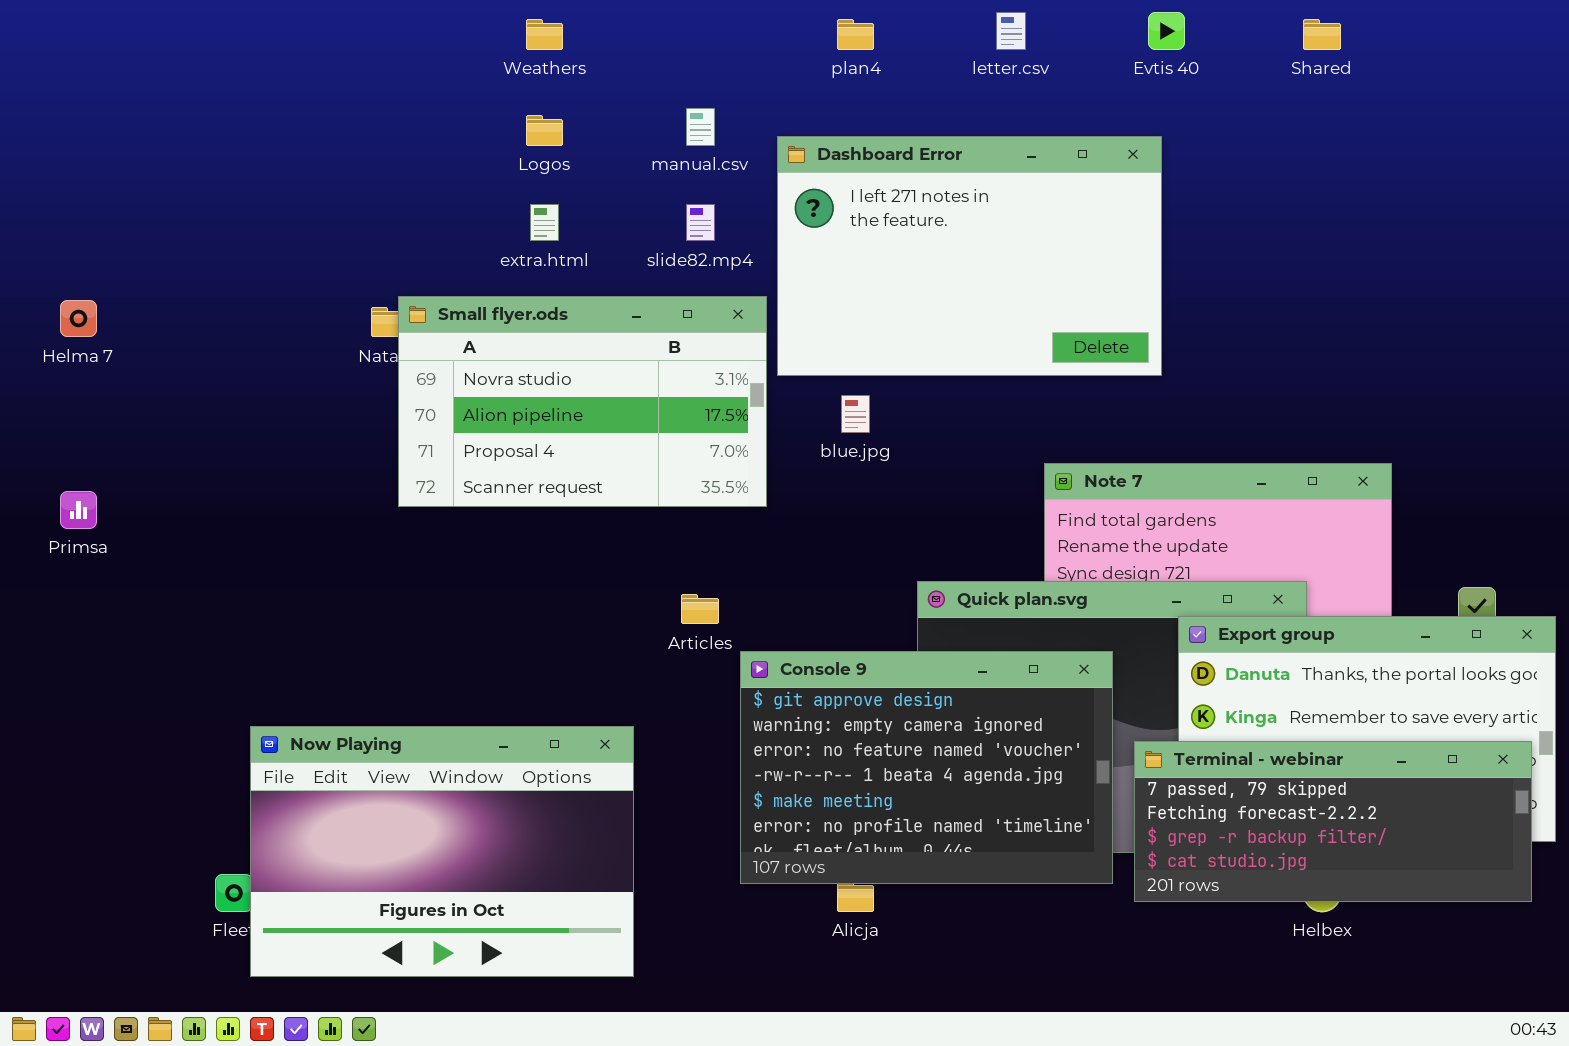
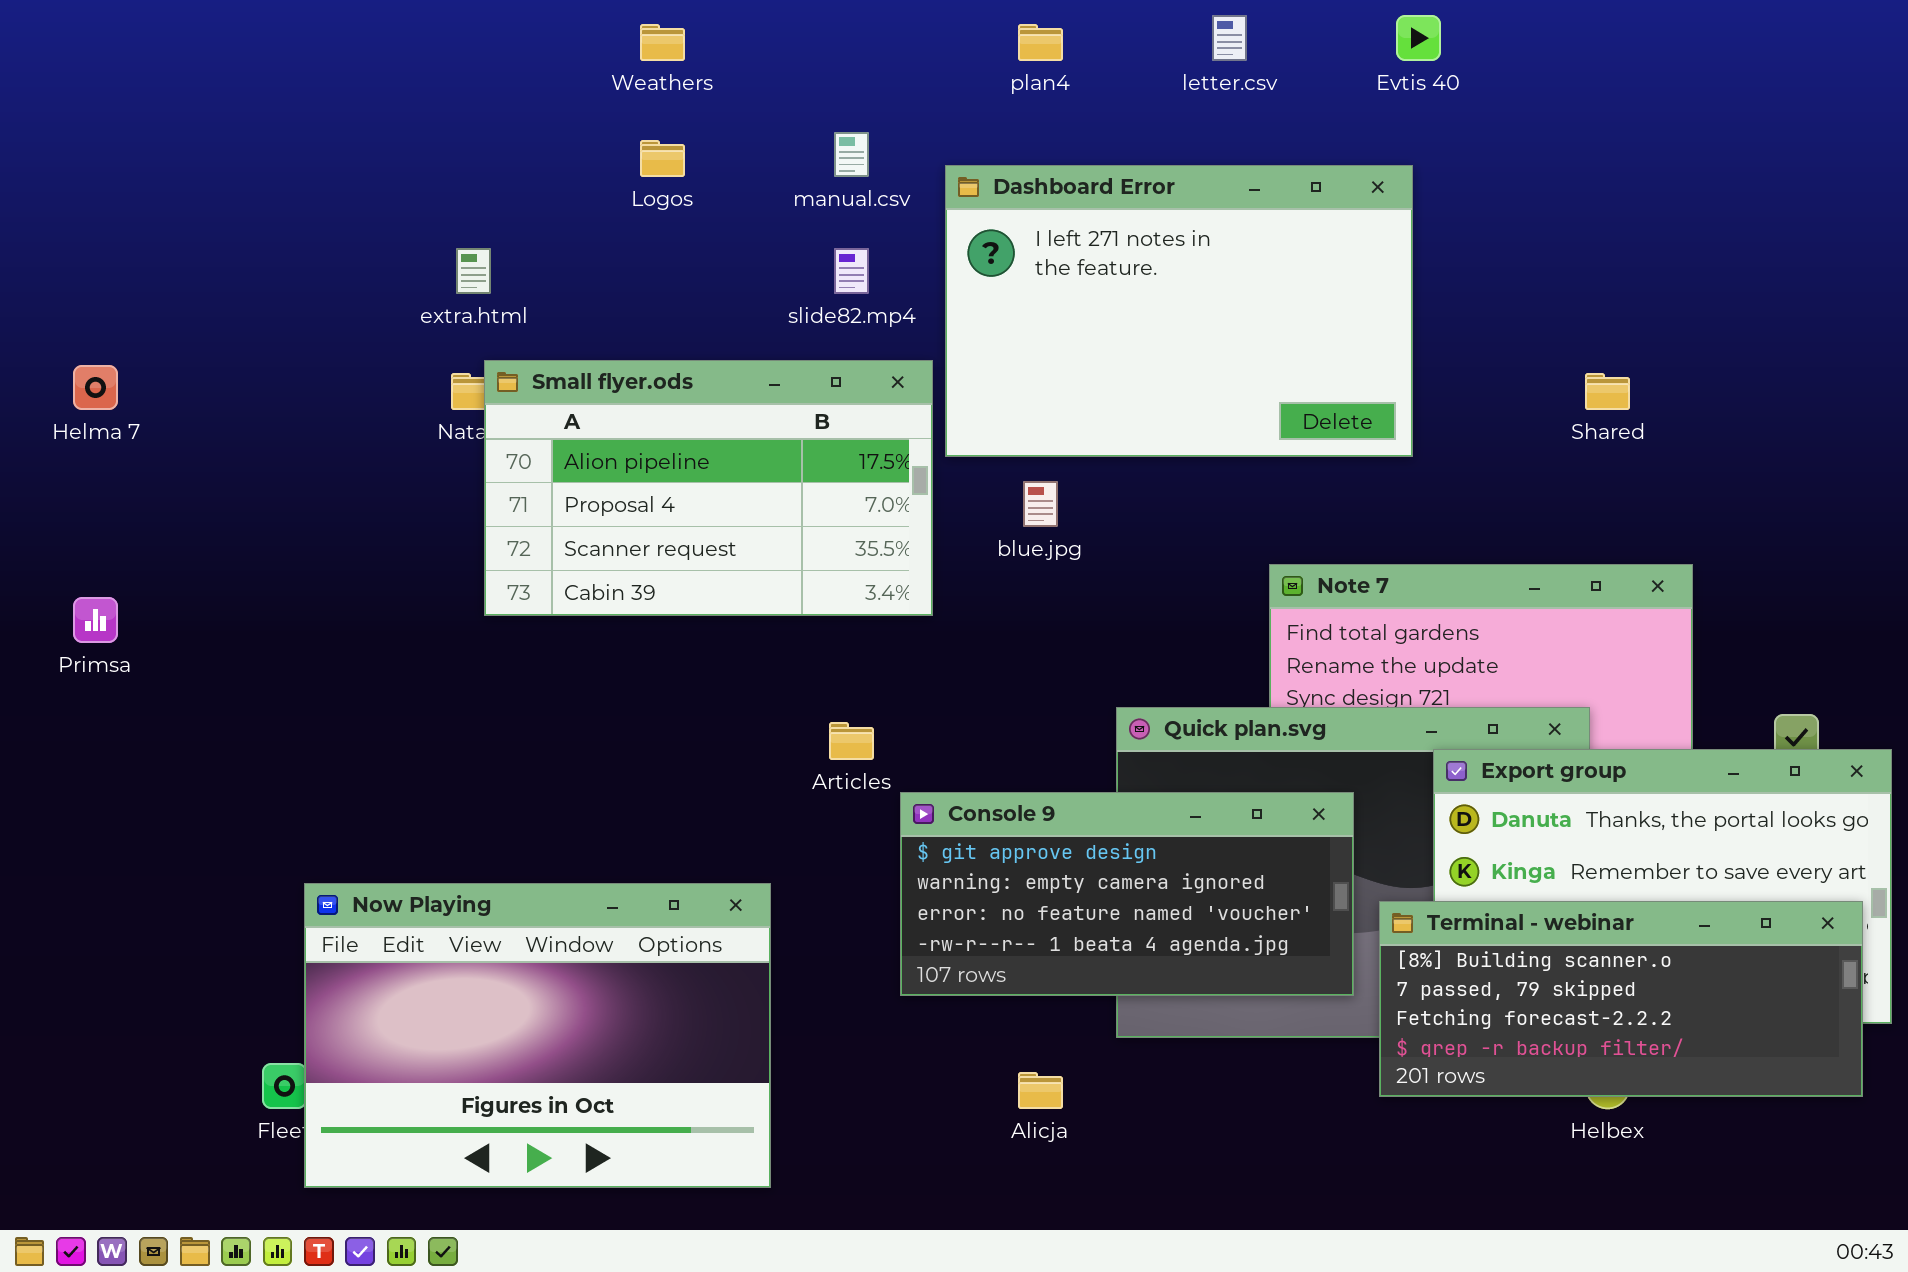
Shared: [1303,19,1341,50] -> [1585,373,1630,410], moved
extra.html: [530,204,559,241] -> [456,248,491,294], moved
Small flyer.ods: [398,296,767,507] -> [484,360,933,616], scrolled down 1 row
Console 9: [740,651,1113,884] -> [900,792,1354,996], resized
Terminal - webinar: [1134,741,1532,902] -> [1379,901,1863,1097], scrolled up 1 row

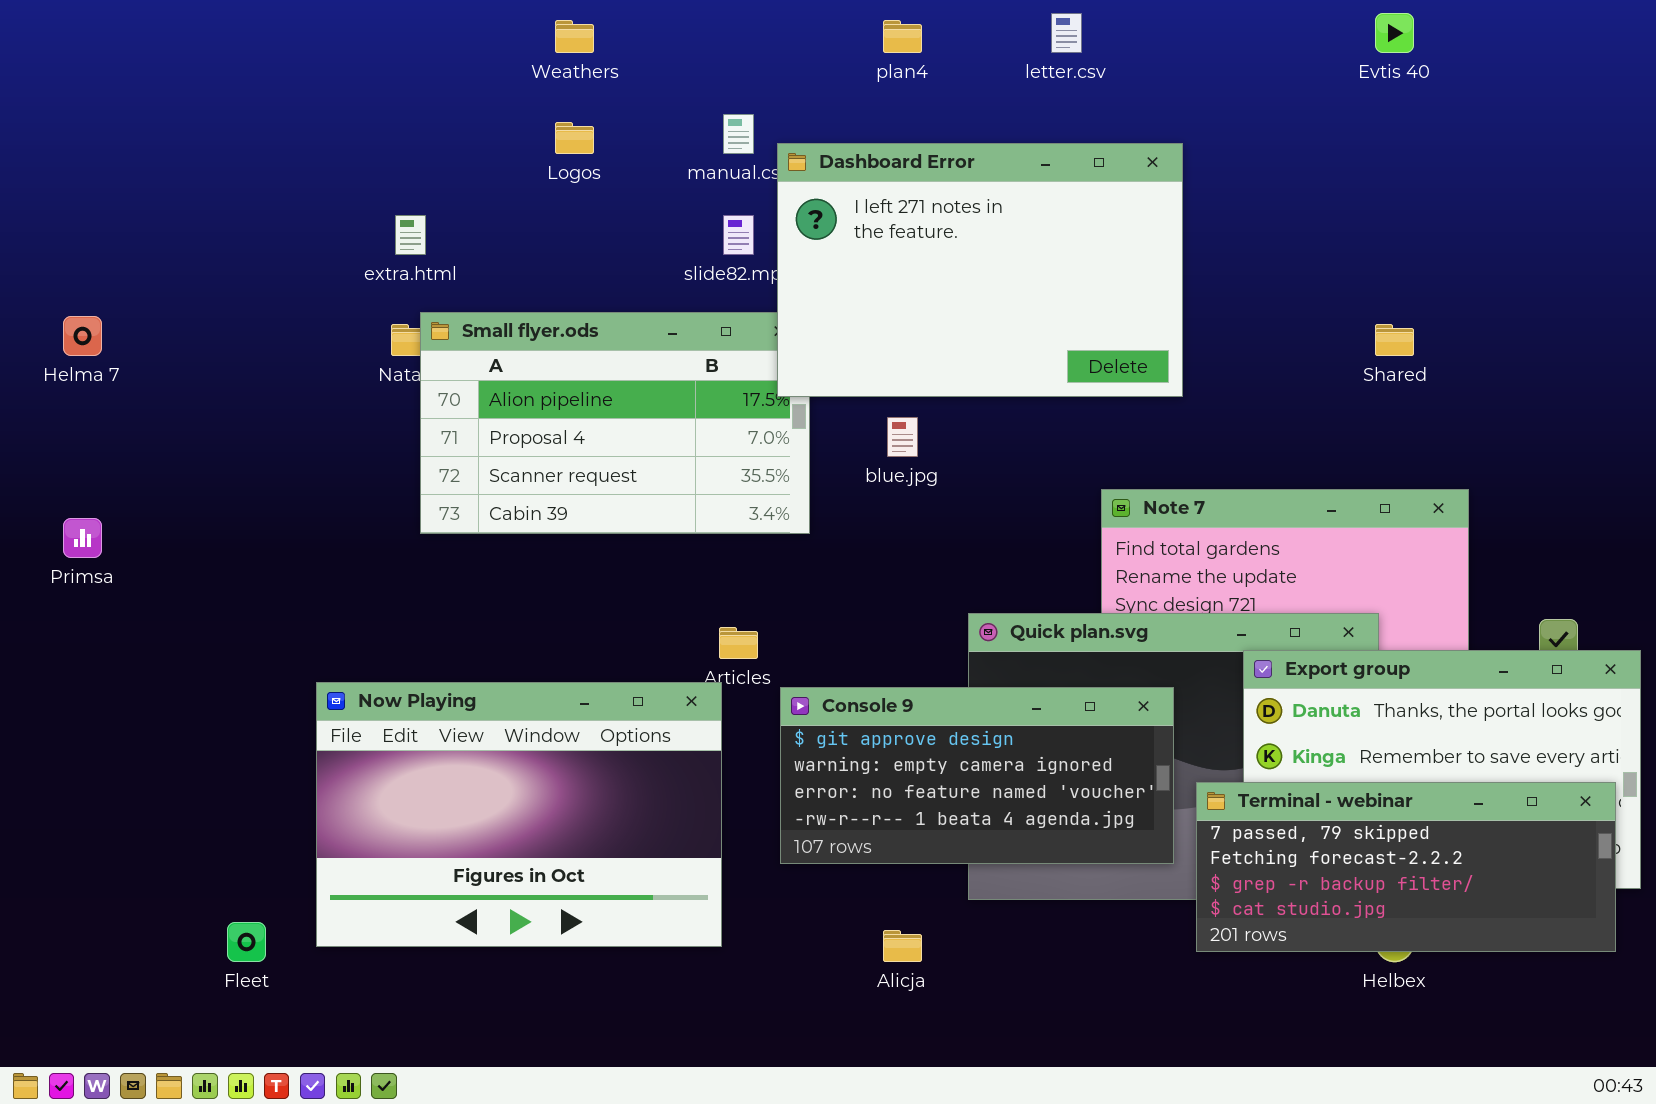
Evtis 40: [1396,15,1441,61] -> [1375,13,1414,53], moved
Dashboard Error: [945,165,1413,457] -> [777,143,1183,397], moved
Now Playing: [304,883,771,1188] -> [316,682,722,947], moved
Terminal - webinar: [1379,901,1863,1097] -> [1196,782,1616,952], scrolled down 1 row

